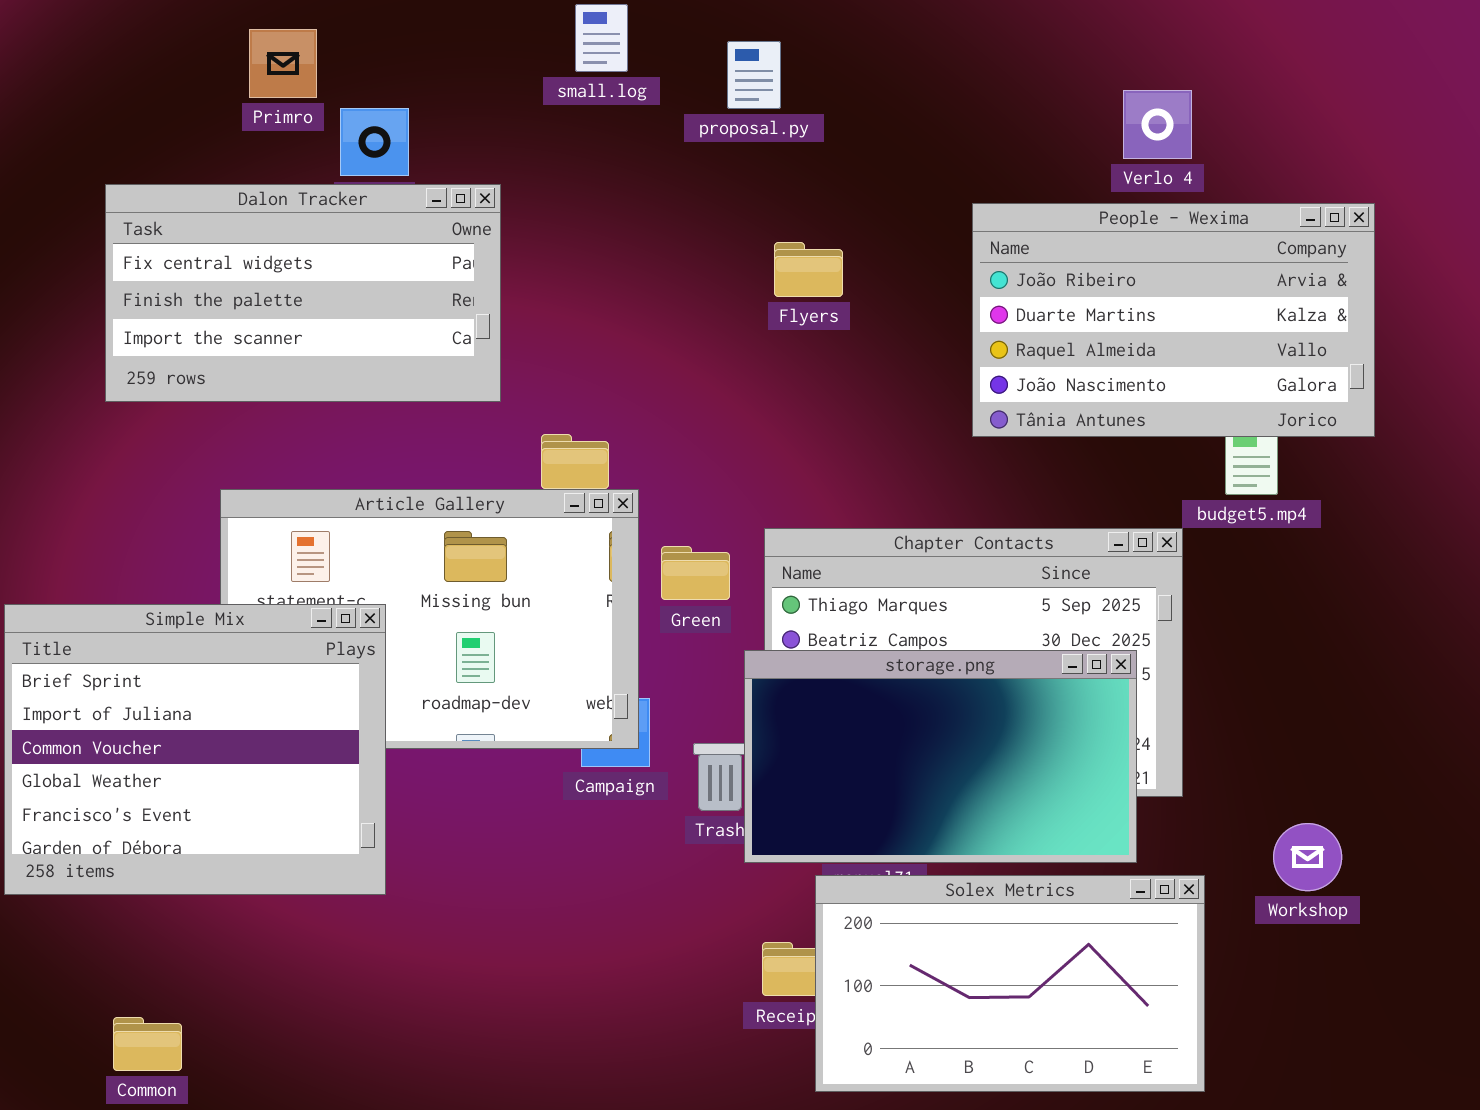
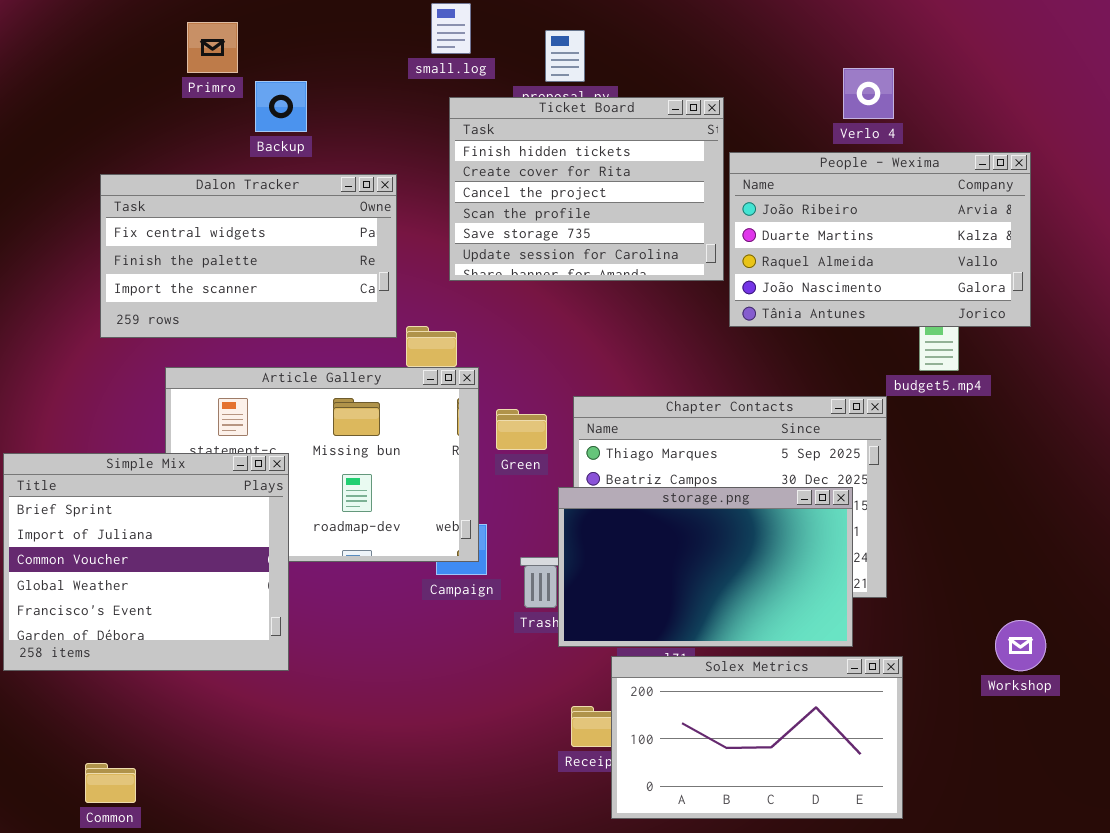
Ticket Board: none -> [449,97,724,281], opened
Dalon Tracker: [105,184,501,402] -> [100,174,397,338], moved
Workshop: [1273,823,1342,891] -> [995,620,1046,671], moved

